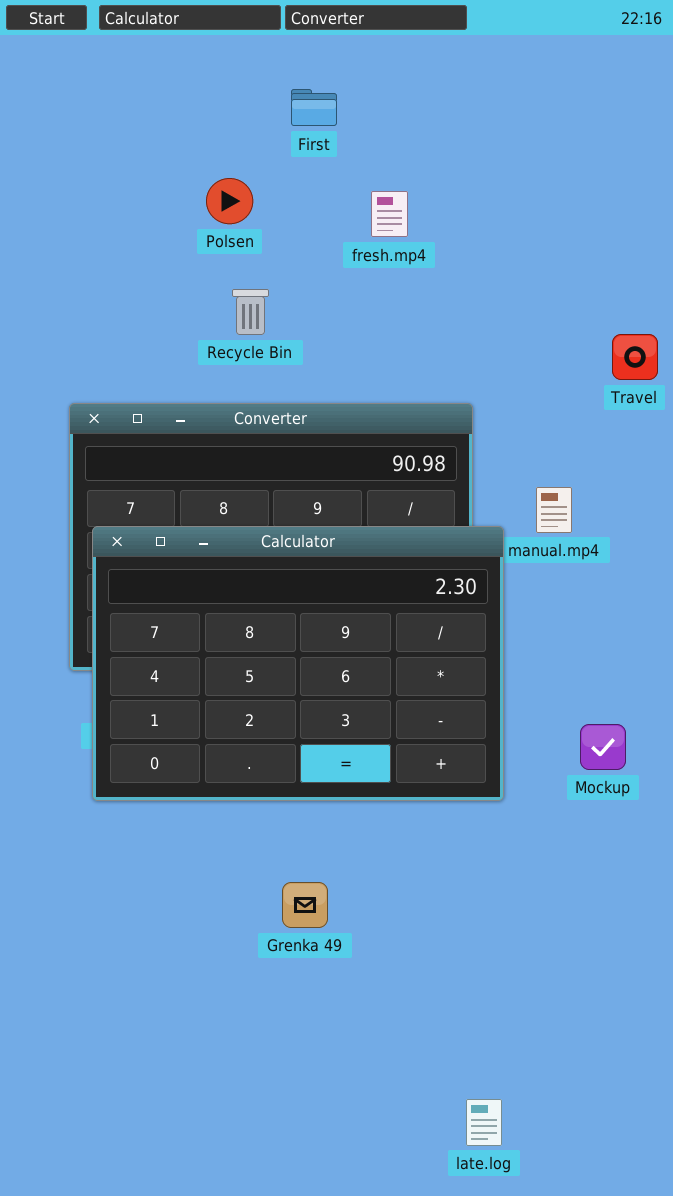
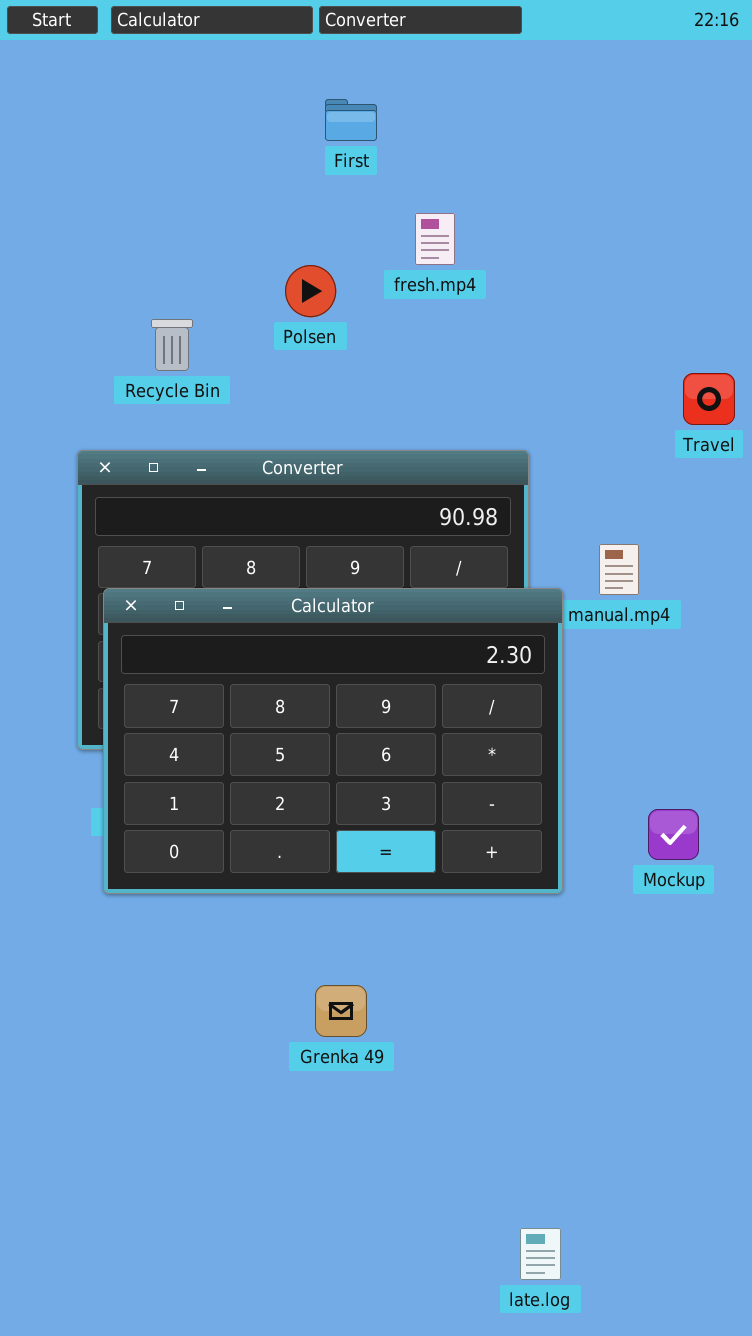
Polsen: [206,178,253,224] -> [285,265,336,317], moved
Recycle Bin: [232,289,269,335] -> [151,319,193,371], moved

